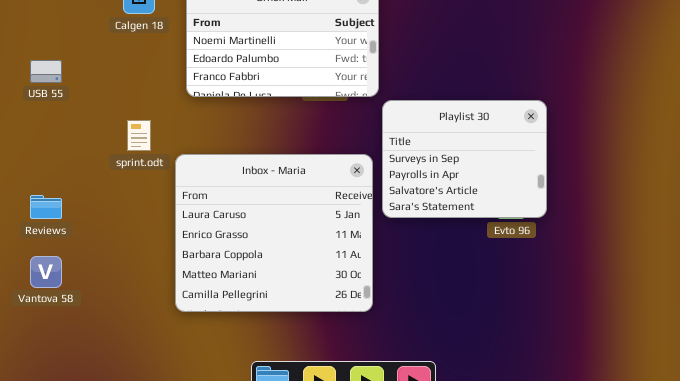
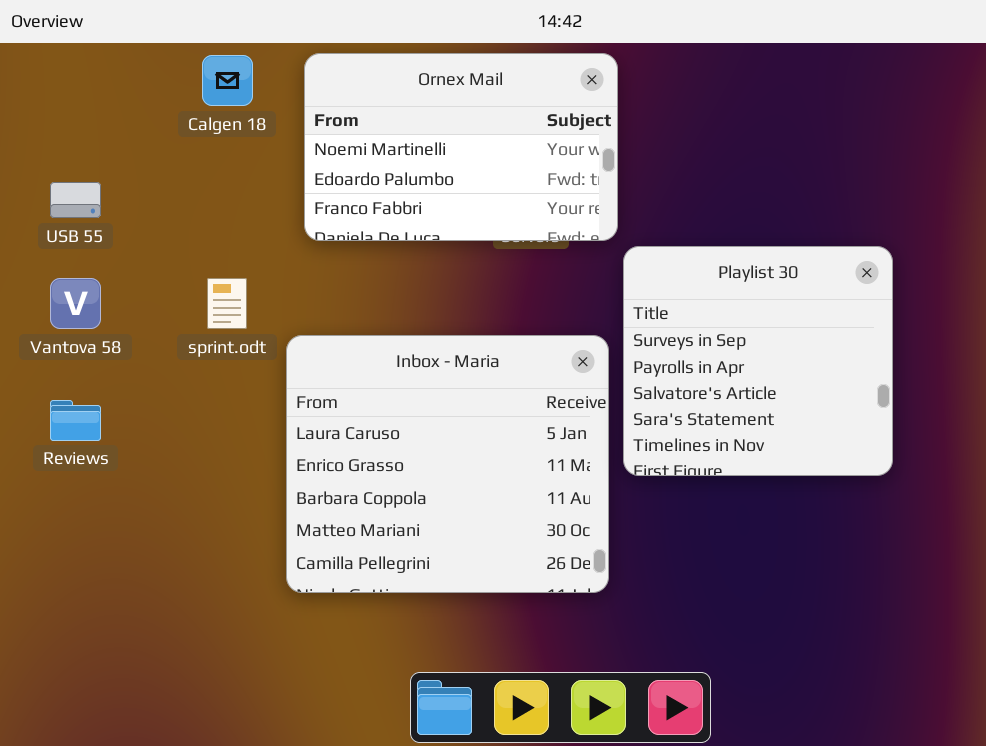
Playlist 30: [382,100,547,218] -> [623,246,893,476], resized
Vantova 58: [30,256,62,288] -> [50,278,101,329], moved

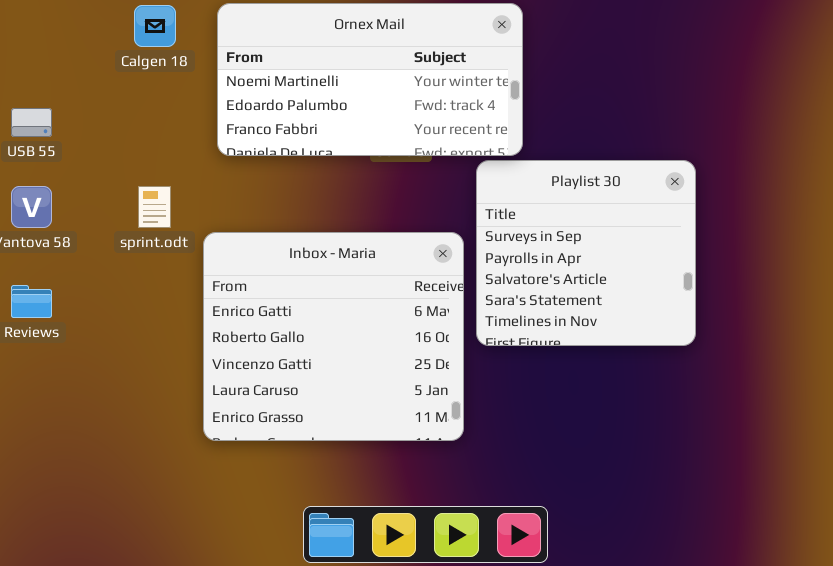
Ornex Mail: [304,53,618,241] -> [217,3,523,156], resized
Inbox - Maria: [286,335,609,593] -> [203,232,464,441], scrolled up 3 rows

